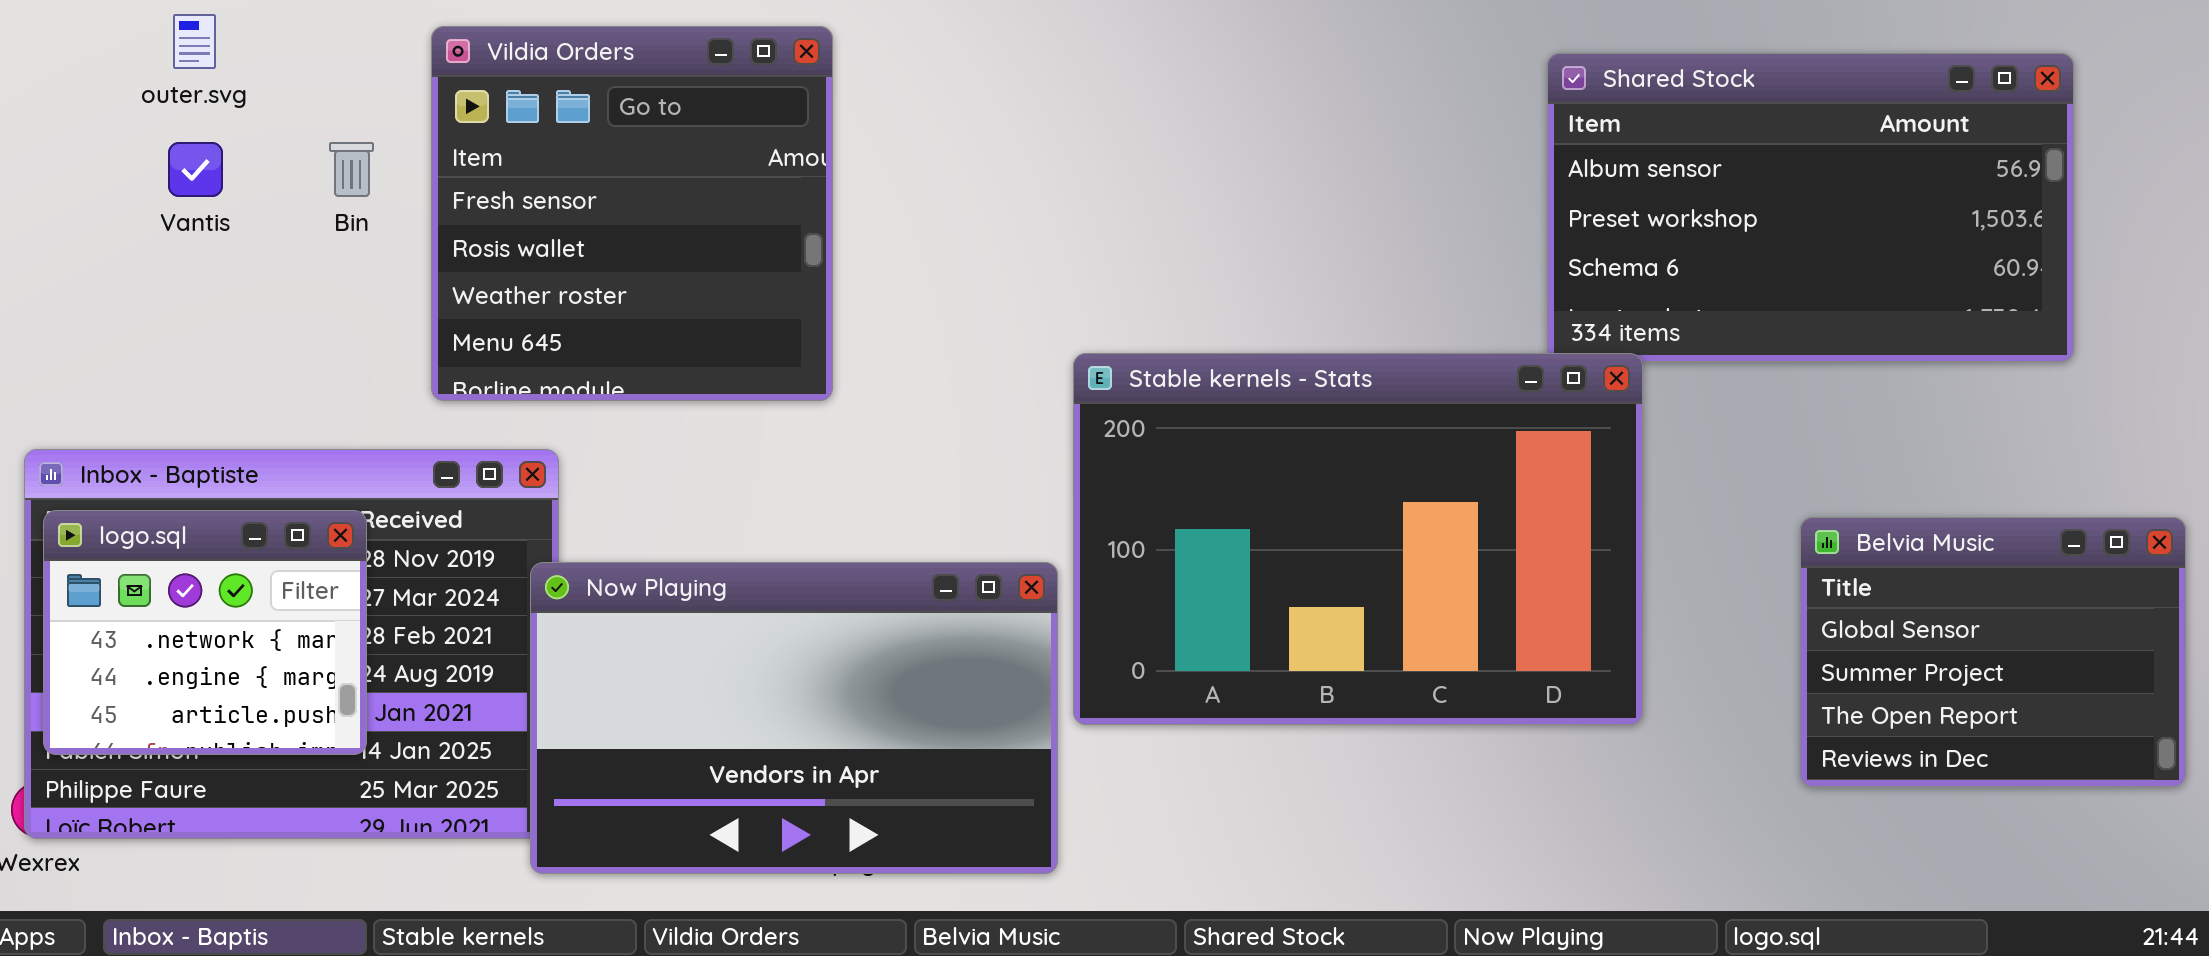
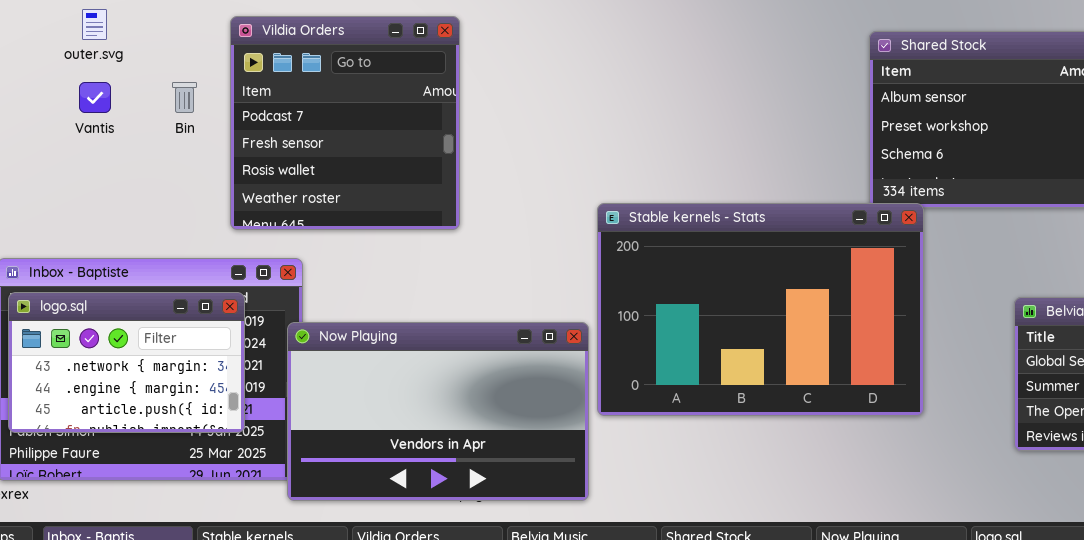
Vildia Orders: [431,26,833,401] -> [230,16,460,230], scrolled up 1 row
logo.sql: [43,510,367,755] -> [8,292,245,433], resized

